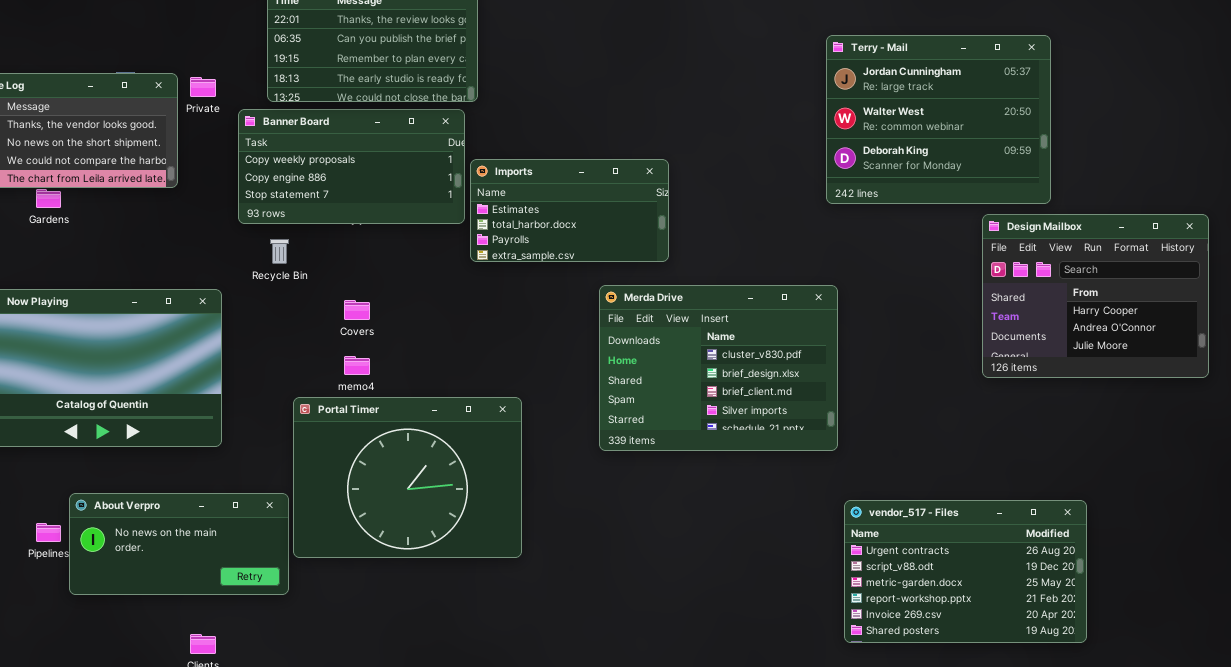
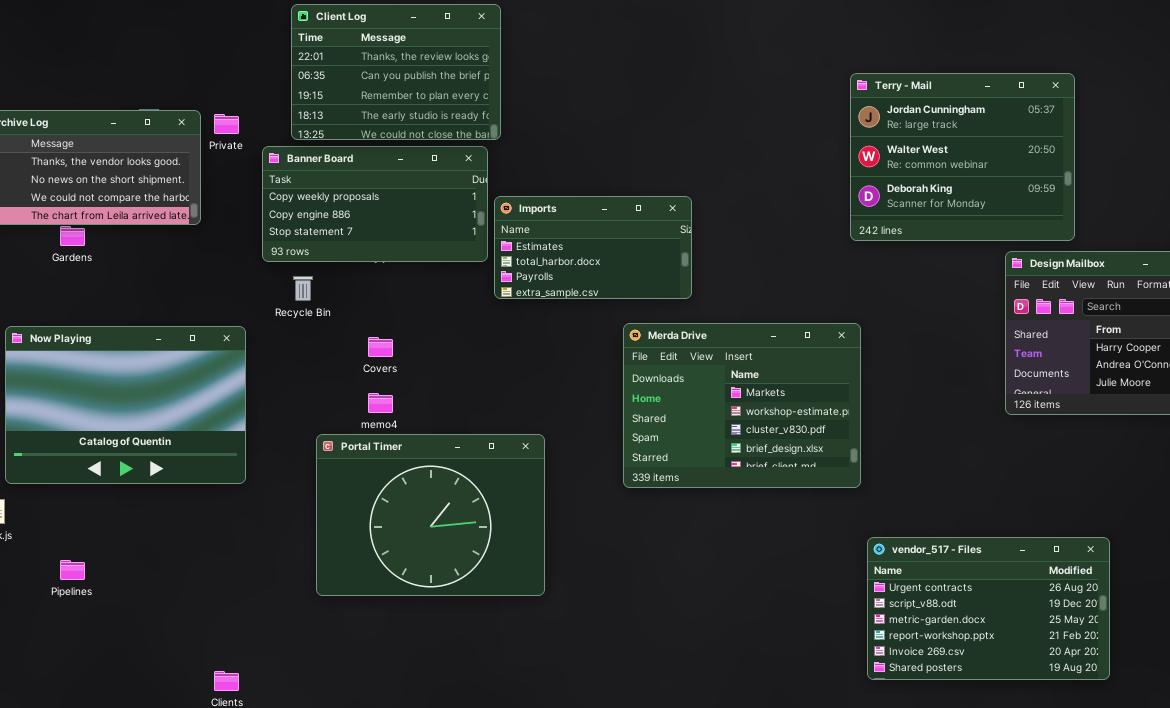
Merda Drive: [599,285,838,451] -> [623,323,861,488], scrolled up 2 rows
About Verpro: [69,493,289,595] -> none, closed

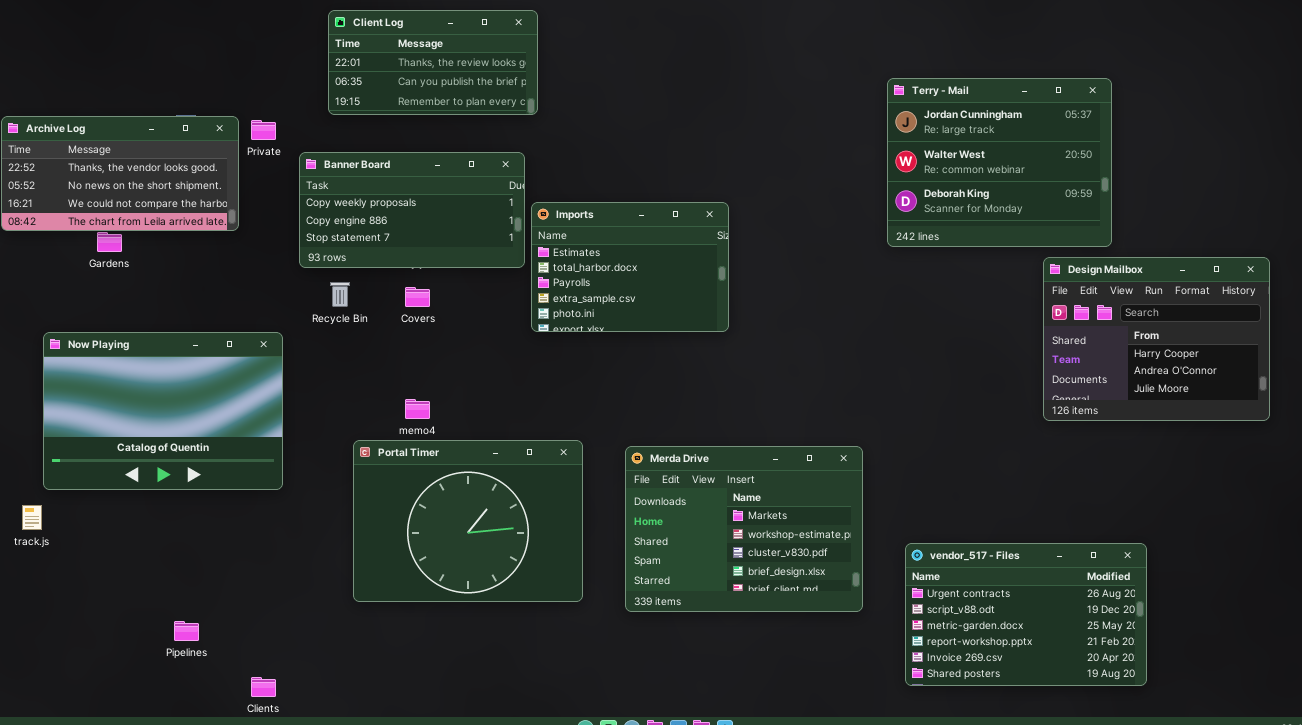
Client Log: [291,4,501,140] -> [328,10,538,115], resized
Imports: [494,196,692,299] -> [531,202,729,332], resized
Merda Drive: [623,323,861,488] -> [625,446,863,612], moved
Covers: [368,337,393,357] -> [405,287,430,307], moved
Pipelines: [60,560,85,580] -> [174,621,199,641], moved

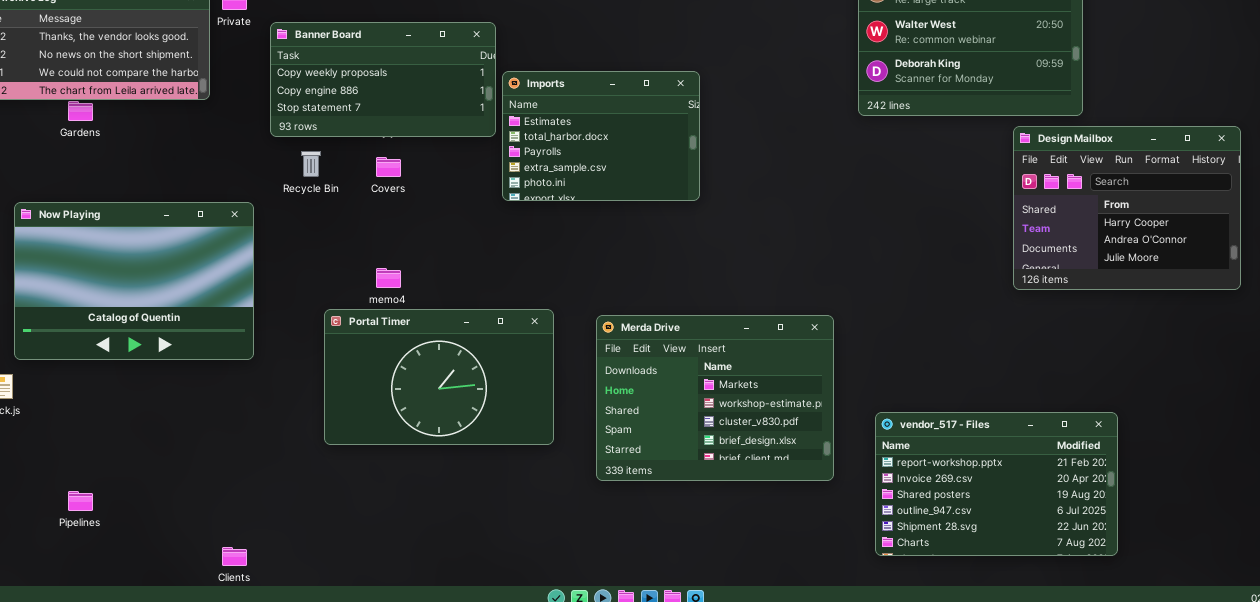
Portal Timer: [353,440,583,602] -> [324,309,554,445], resized
vendor_517 - Files: [905,543,1147,686] -> [875,412,1118,556], scrolled down 3 rows
Pipelines: [174,621,199,641] -> [68,491,93,511], moved

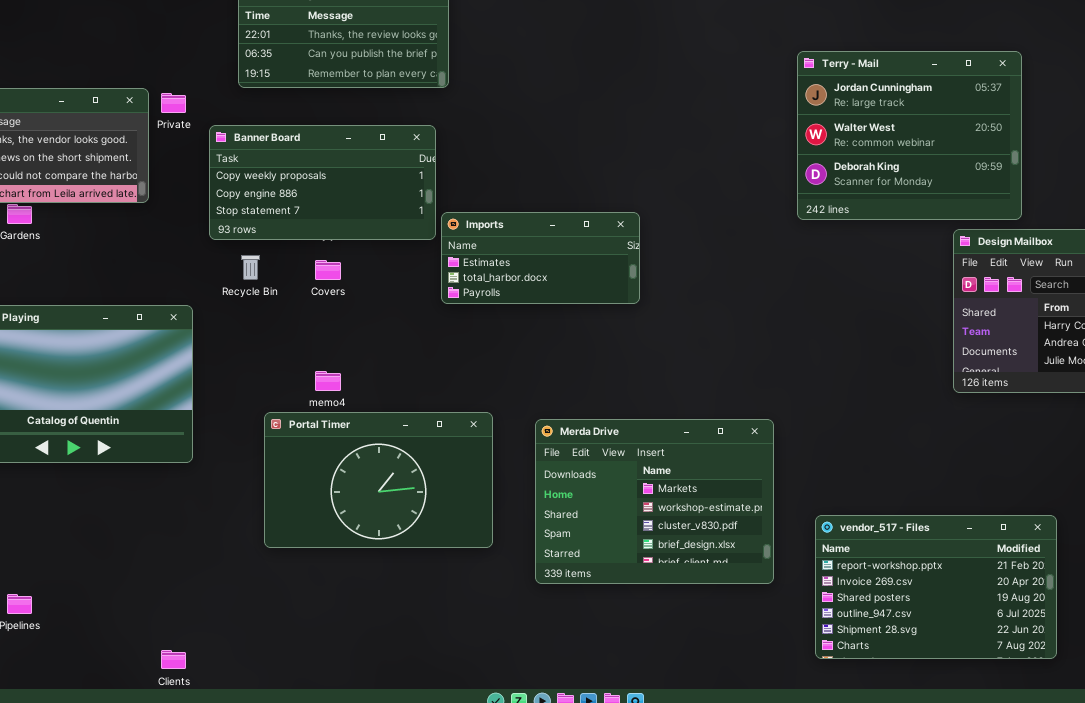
Imports: [502,71,700,201] -> [441,212,640,304], resized

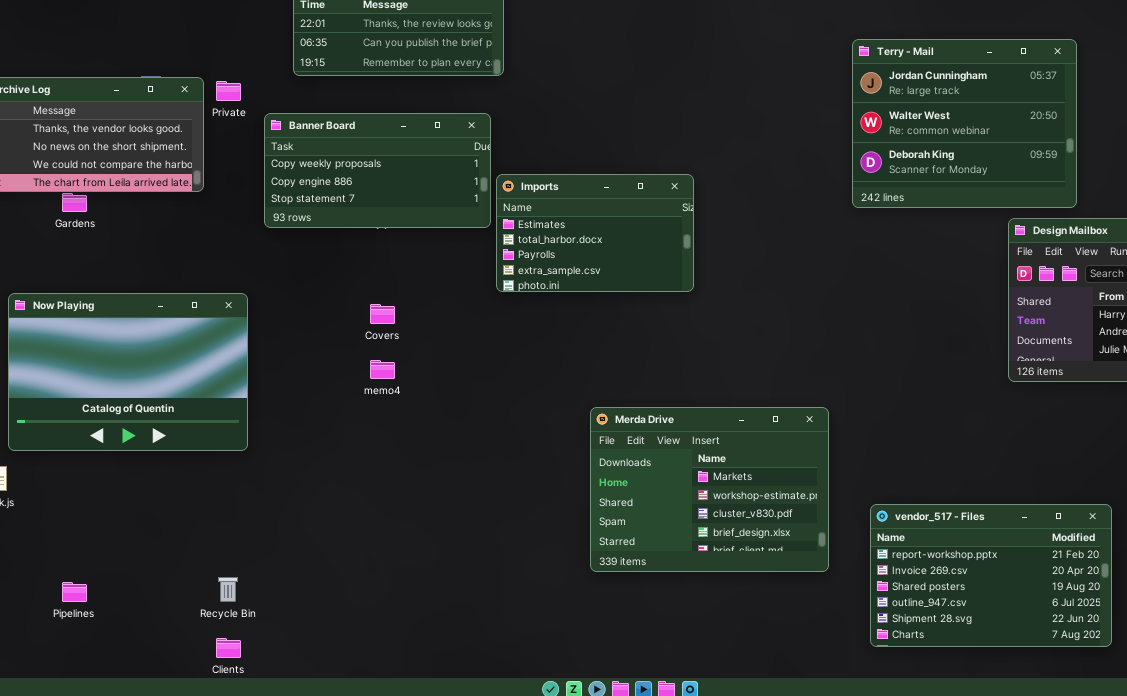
Imports: [441,212,640,304] -> [496,174,694,292], resized
Recycle Bin: [241,255,260,280] -> [218,577,238,602], moved
Covers: [315,260,341,280] -> [370,304,395,324], moved
Portal Timer: [264,412,493,548] -> none, closed

